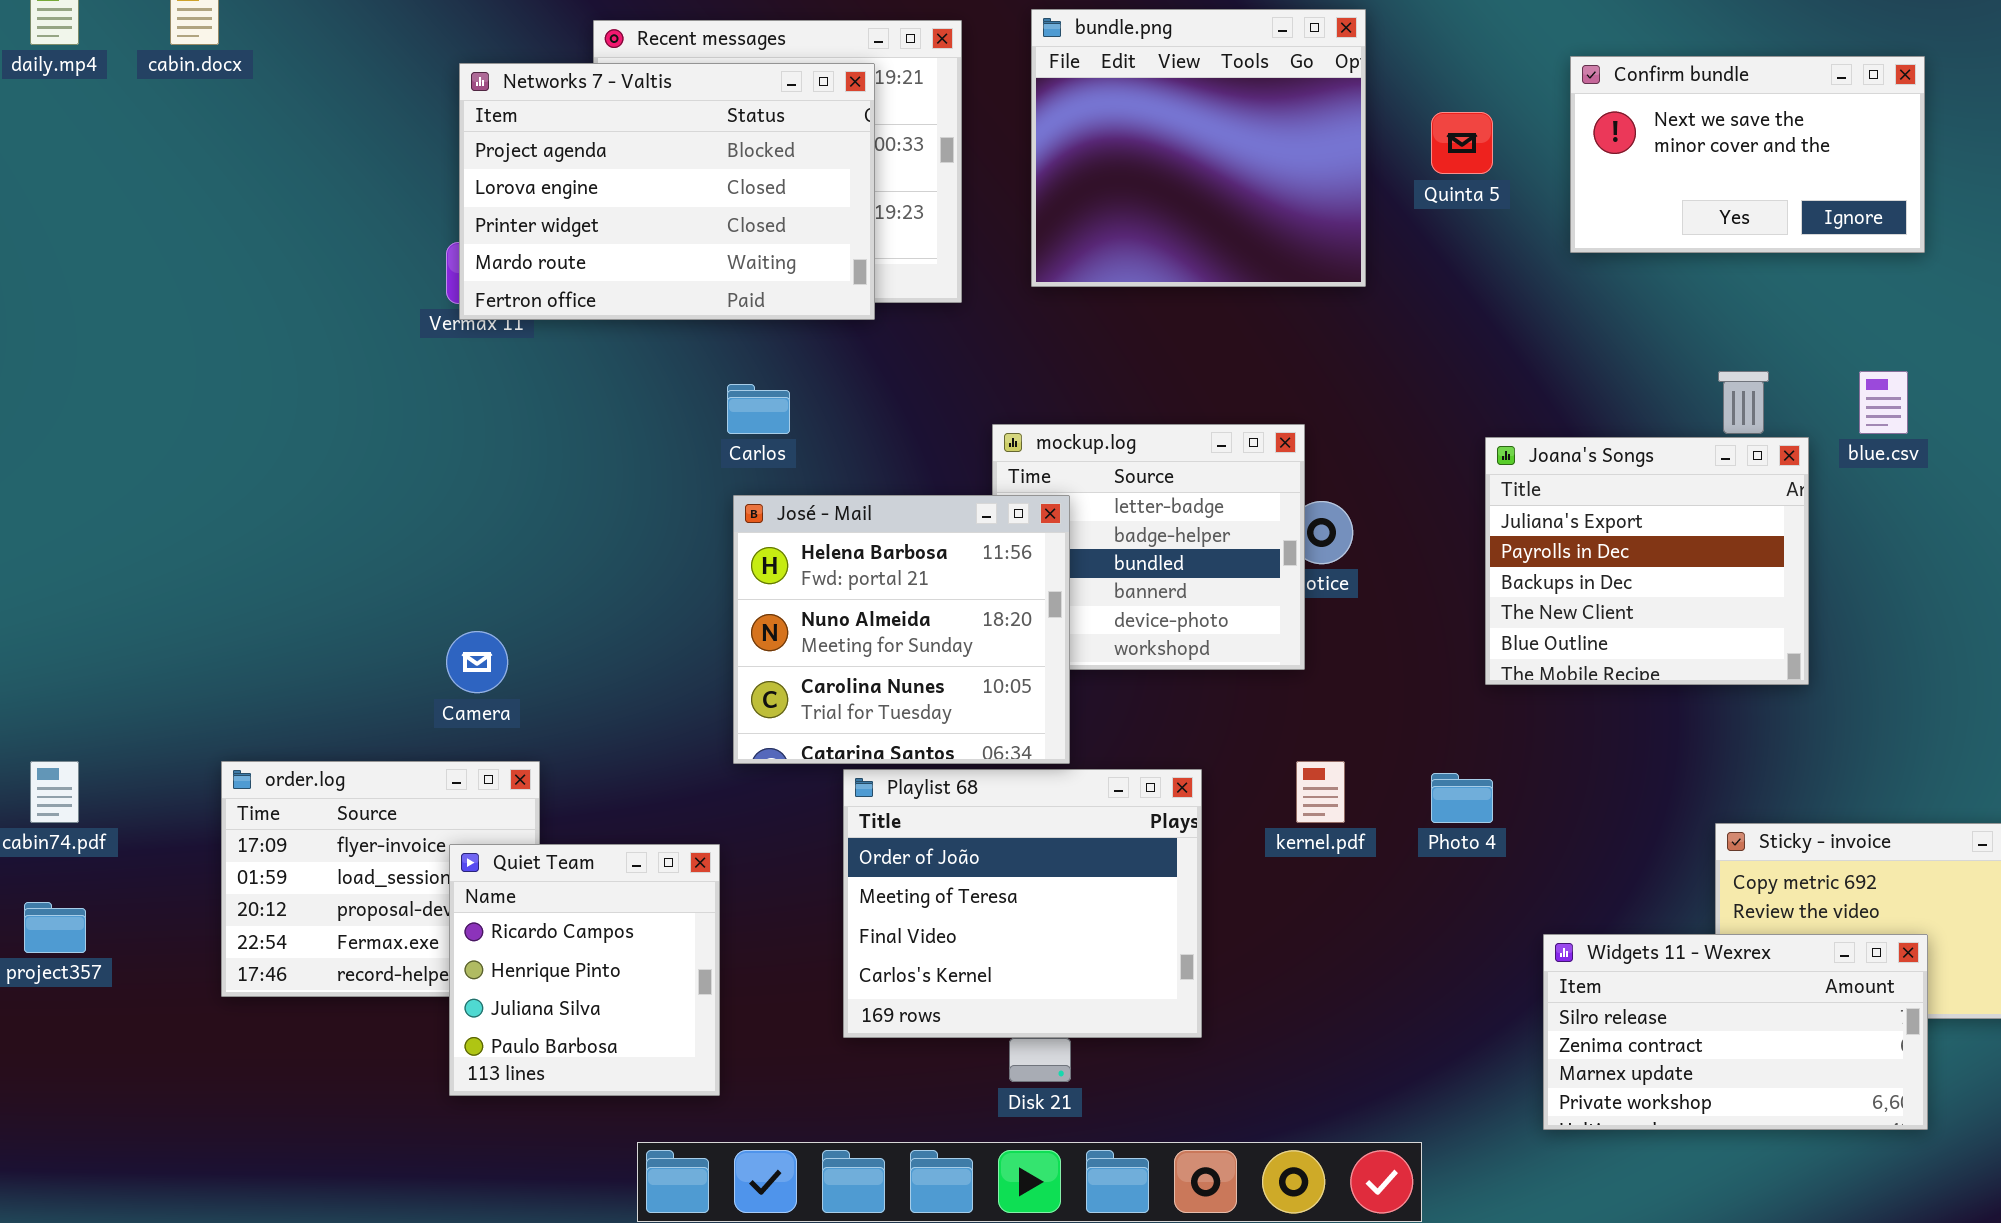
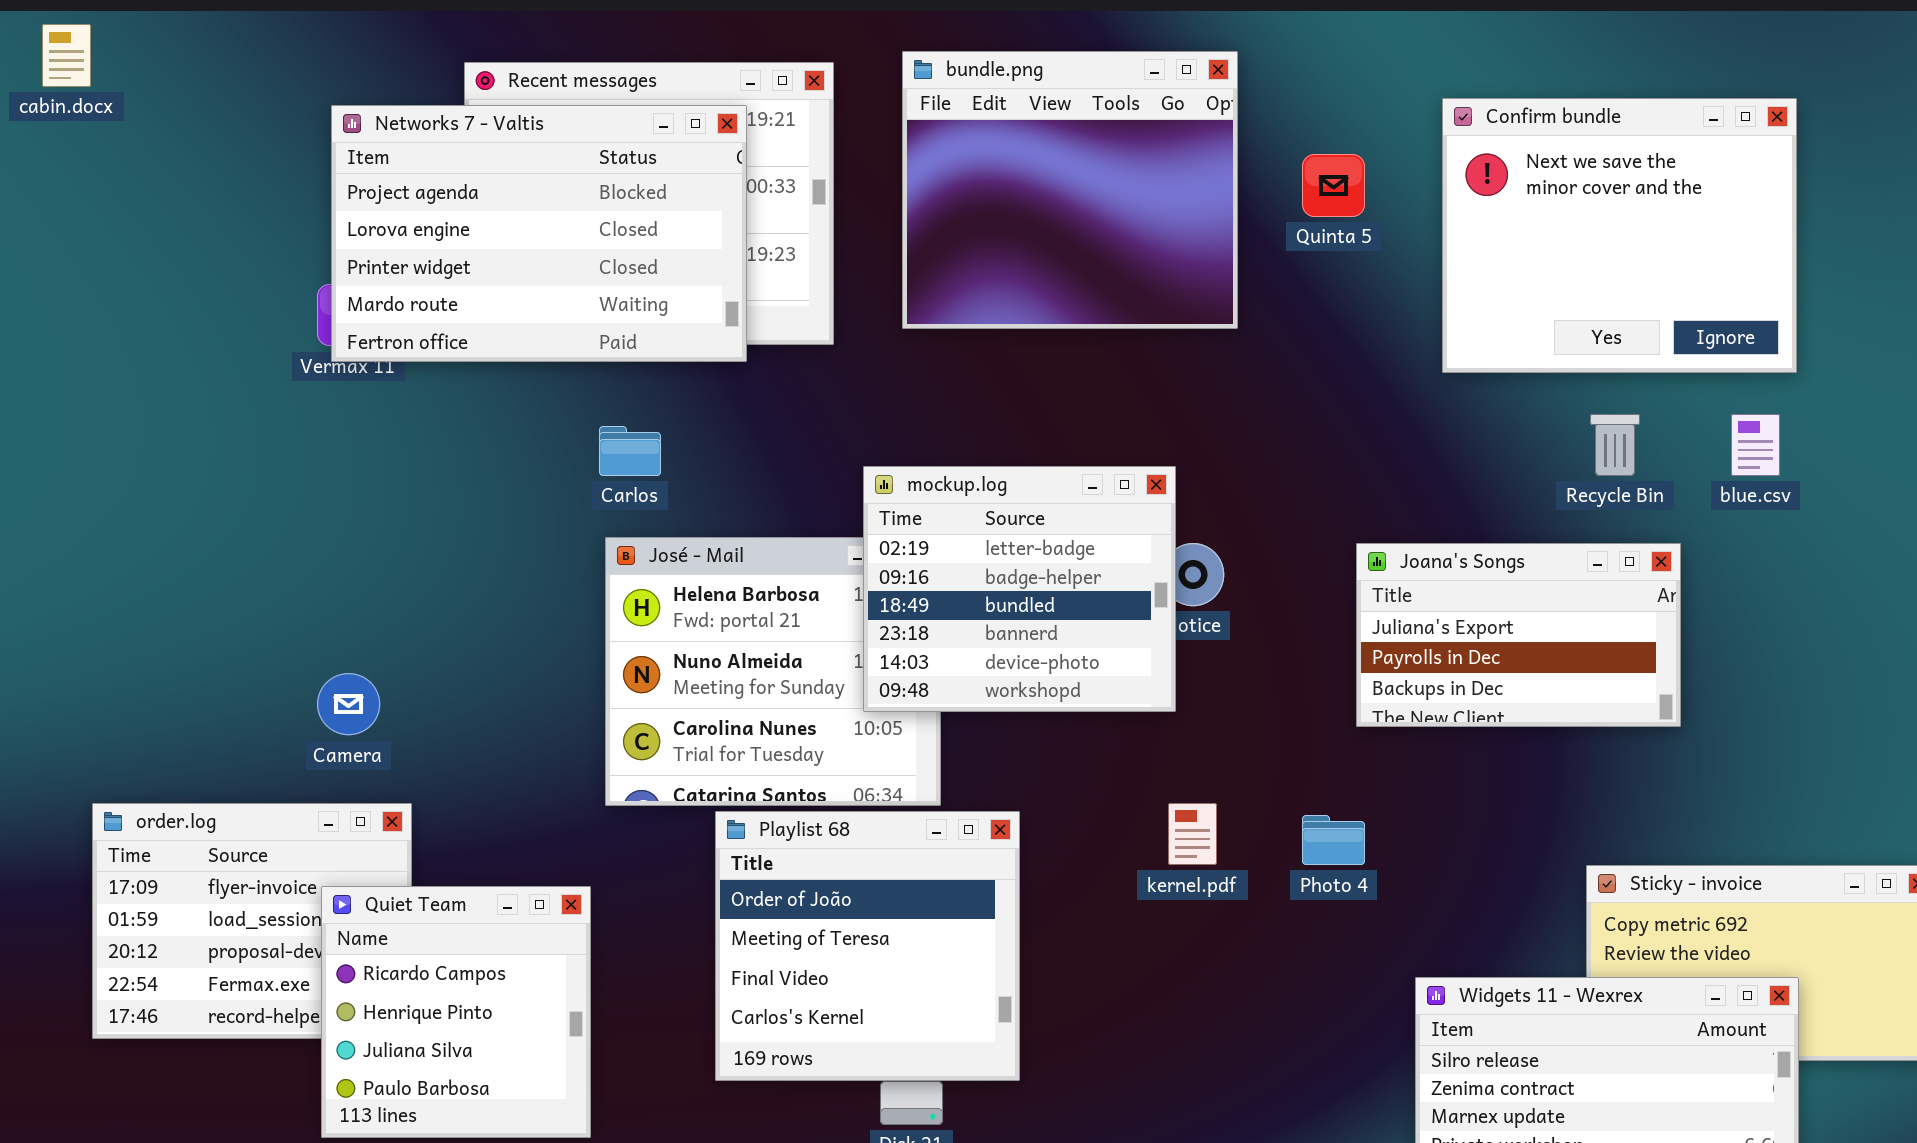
Confirm bundle: [1570,56,1925,253] -> [1442,98,1797,373], resized
mockup.log: [992,424,1305,670] -> [863,466,1176,712], raised
Joana's Songs: [1485,437,1809,685] -> [1356,543,1681,727], resized
Playlist 68: [843,769,1202,1038] -> [715,811,1020,1081], resized

